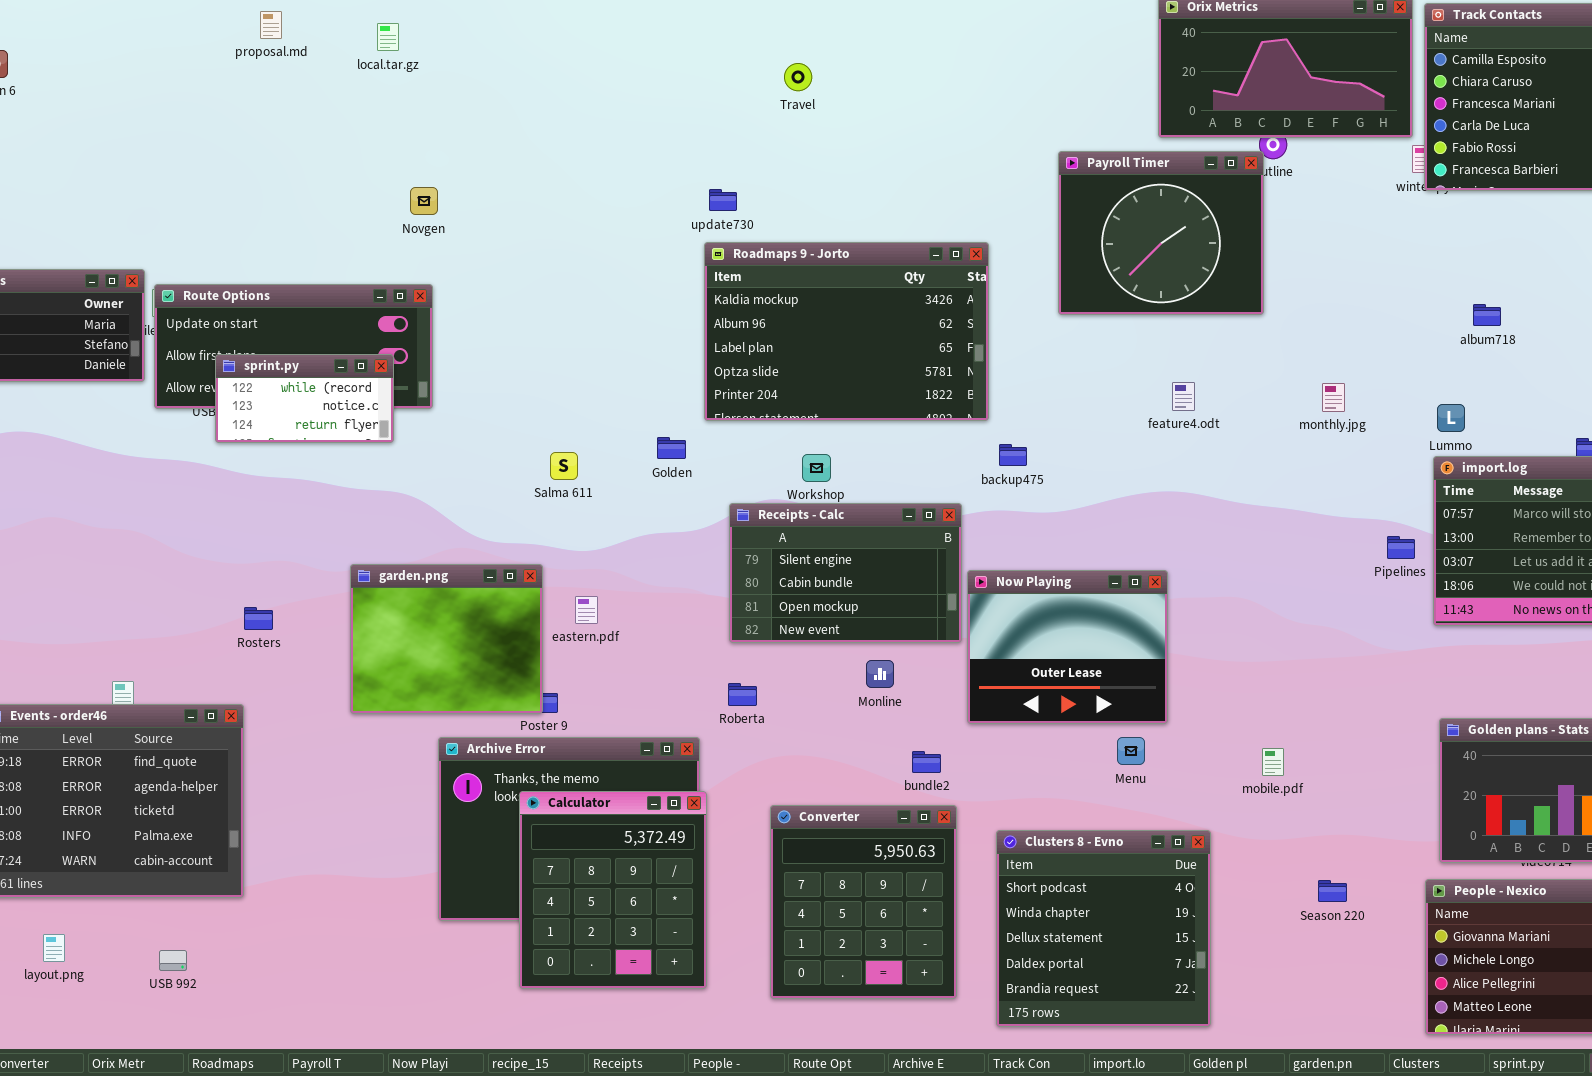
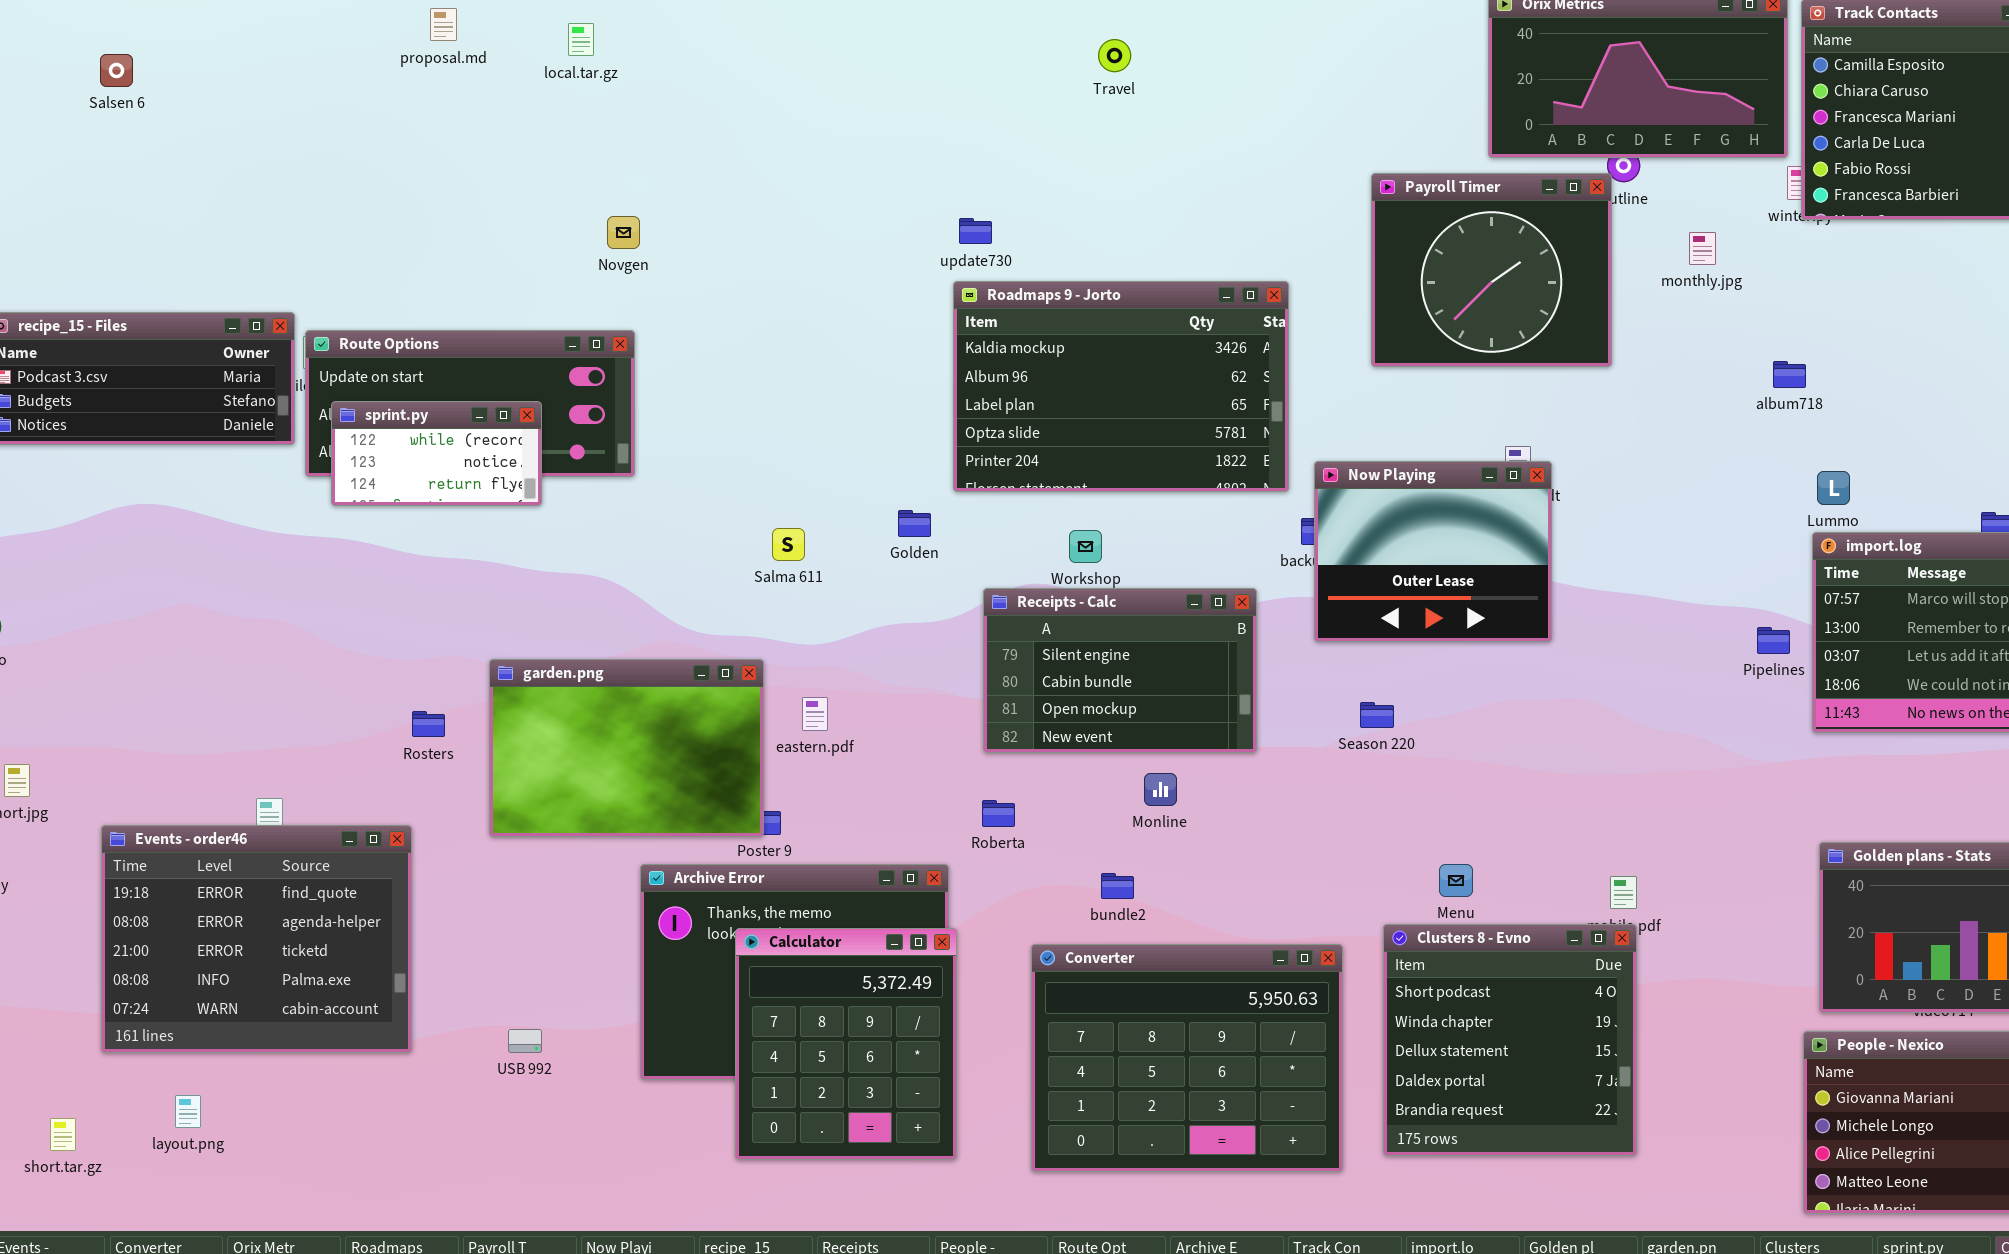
Travel: [784,63,812,91] -> [1098,39,1131,72], moved
album718: [1473,304,1501,326] -> [1773,361,1806,388], moved
sprint.py: [215,354,394,443] -> [331,401,542,506], moved
monthly.jpg: [1322,383,1345,412] -> [1689,232,1716,265], moved
garden.png: [350,564,543,714] -> [489,659,764,837], resized
Now Playing: [967,570,1168,724] -> [1314,461,1552,642], moved
bundle2: [912,751,941,773] -> [1101,873,1134,899], moved
Converter: [770,805,957,999] -> [1031,944,1343,1172], resized
Clusters 8 - Evno: [996,830,1211,1027] -> [1383,924,1637,1156], moved
Season 220: [1318,880,1347,902] -> [1360,702,1394,728], moved
USB 992: [159,950,187,971] -> [508,1029,542,1053], moved

